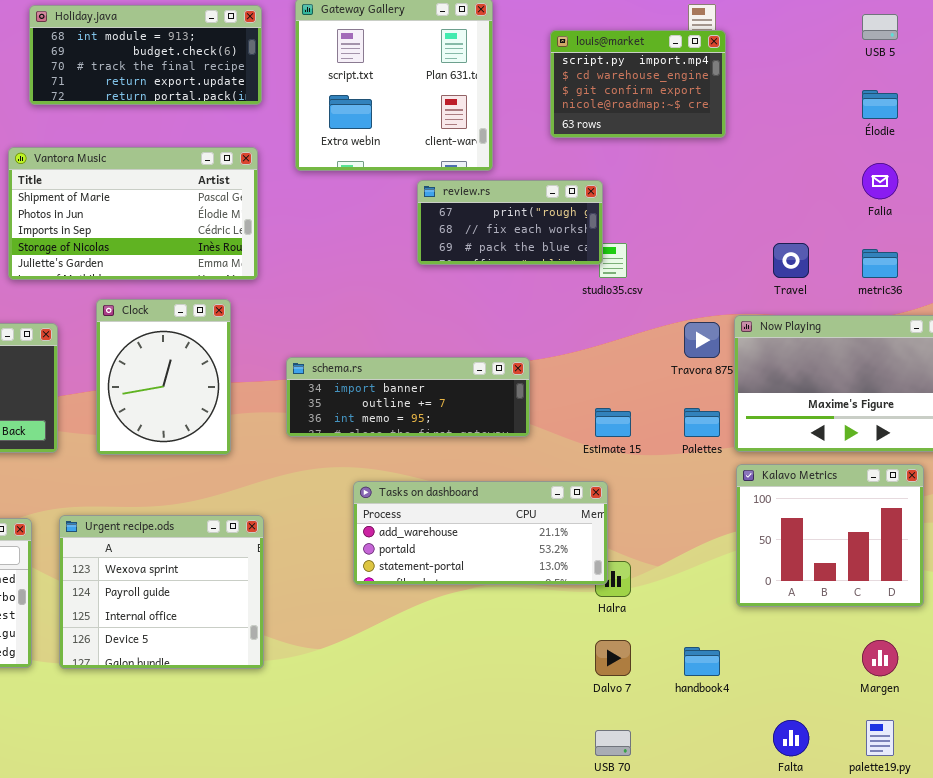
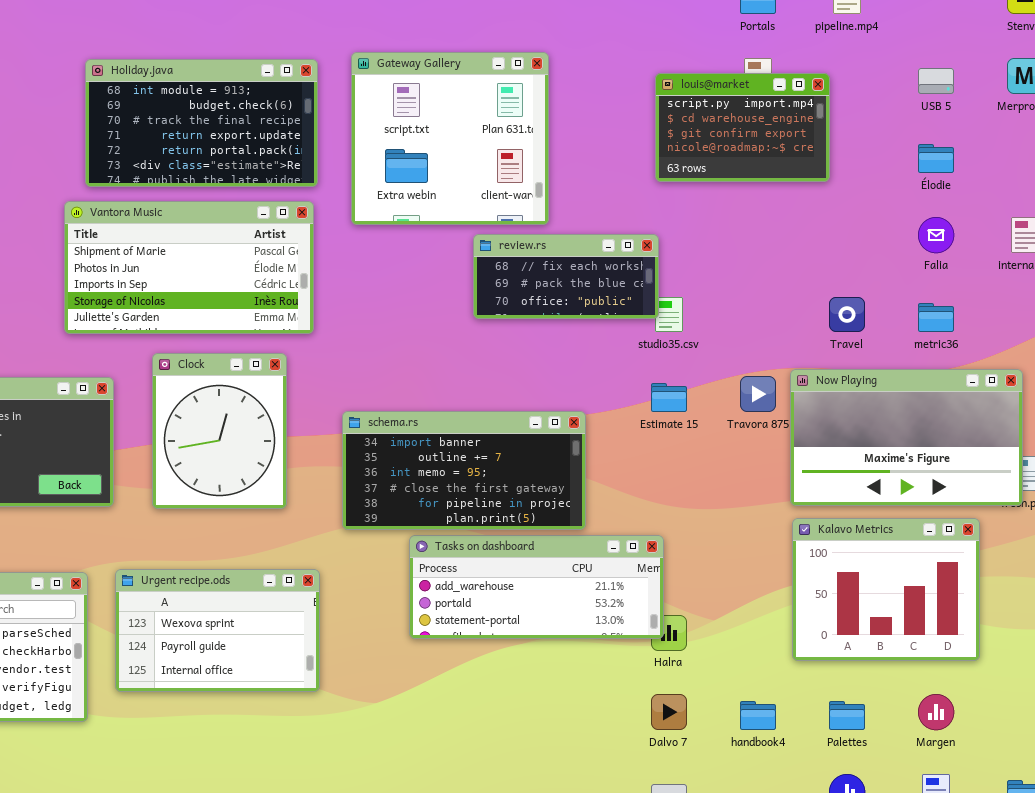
Holiday.java: [29,5,262,105] -> [85,59,318,187], resized
louis@market: [550,30,726,138] -> [655,73,830,182], moved
review.rs: [417,180,603,265] -> [473,234,659,319], scrolled down 1 row
schema.rs: [286,357,530,437] -> [342,411,586,530], resized
Estimate 15: [595,408,631,437] -> [651,383,687,412], moved
Palettes: [684,408,720,437] -> [829,701,865,730], moved
Urgent recipe.ods: [59,515,264,669] -> [115,569,320,692], resized

